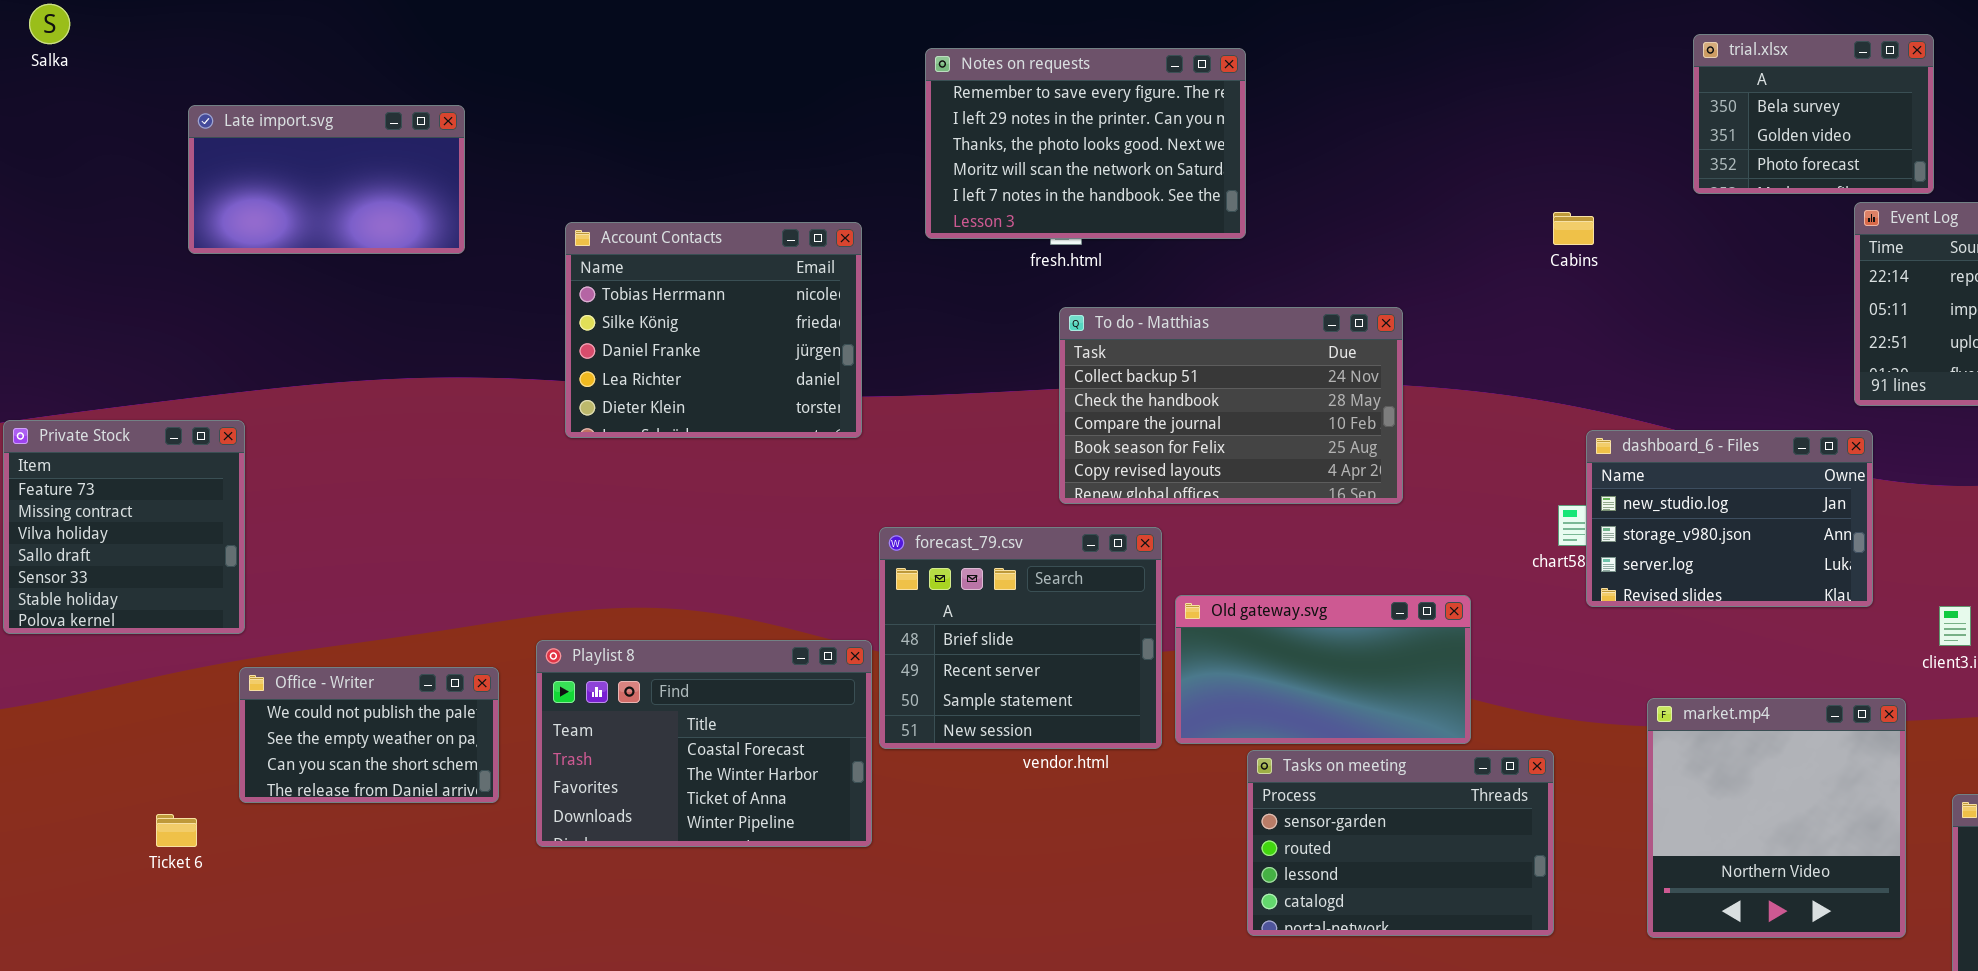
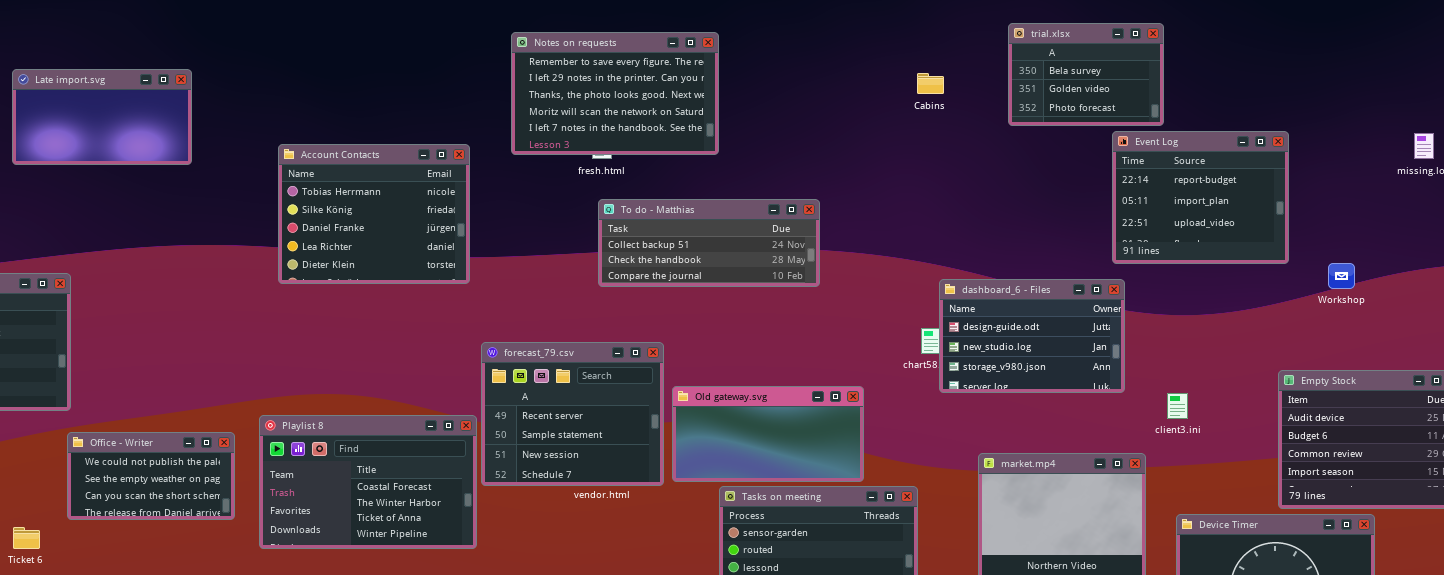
Late import.svg: [188,105,465,254] -> [12,69,192,165], moved
Cabins: [1553,212,1594,245] -> [917,73,944,94], moved
To do - Matthias: [1059,307,1403,504] -> [598,199,820,287], resized
dashboard_6 - Files: [1586,430,1873,607] -> [939,279,1125,393], scrolled up 1 row
forecast_79.csv: [879,527,1162,749] -> [481,342,664,486], scrolled down 1 row

